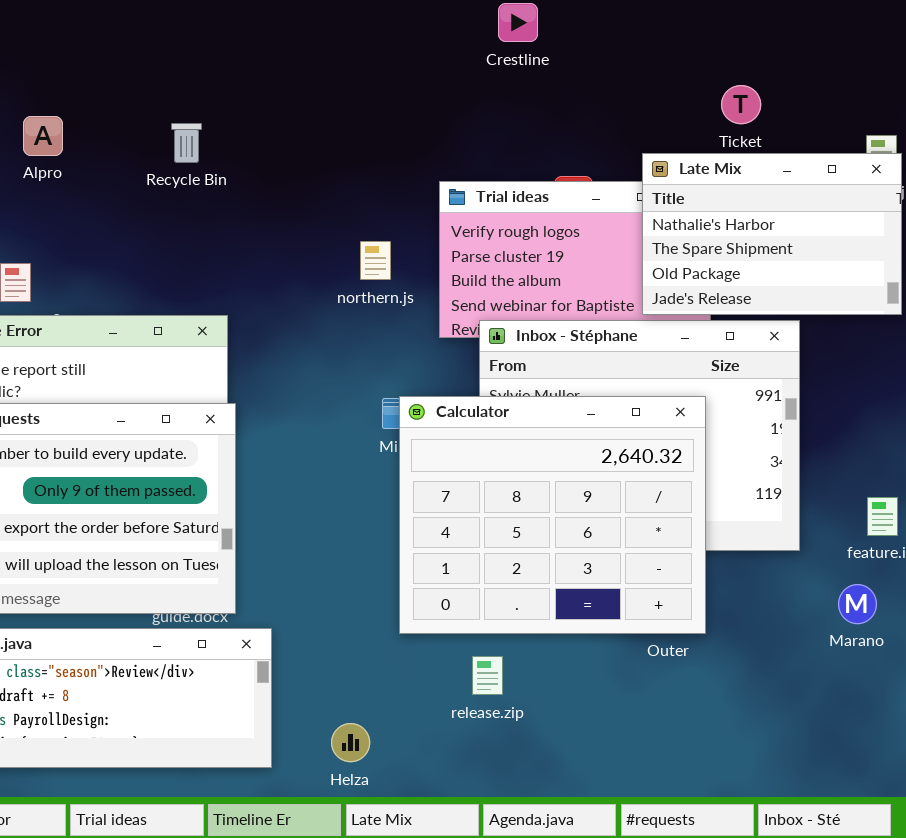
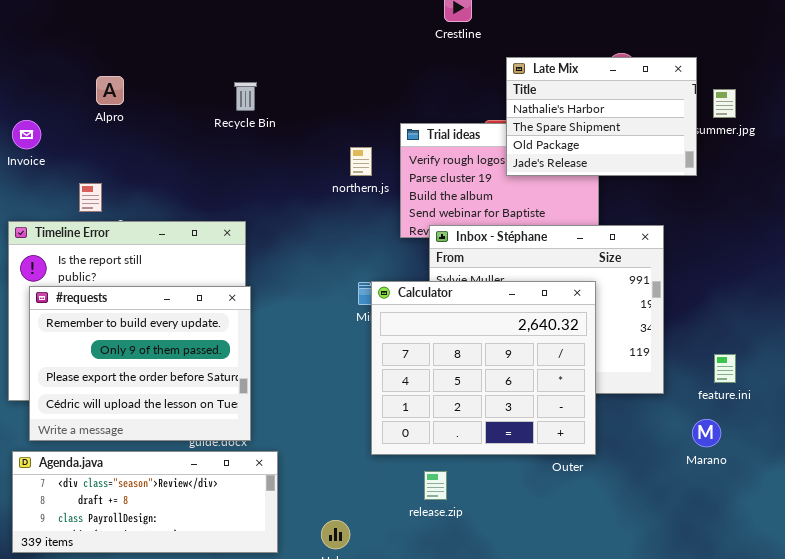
Recycle Bin: [171,123,202,163] -> [234,82,257,111], moved
Late Mix: [642,153,902,315] -> [506,57,697,176], moved
northern.js: [360,241,391,280] -> [350,147,372,176], moved

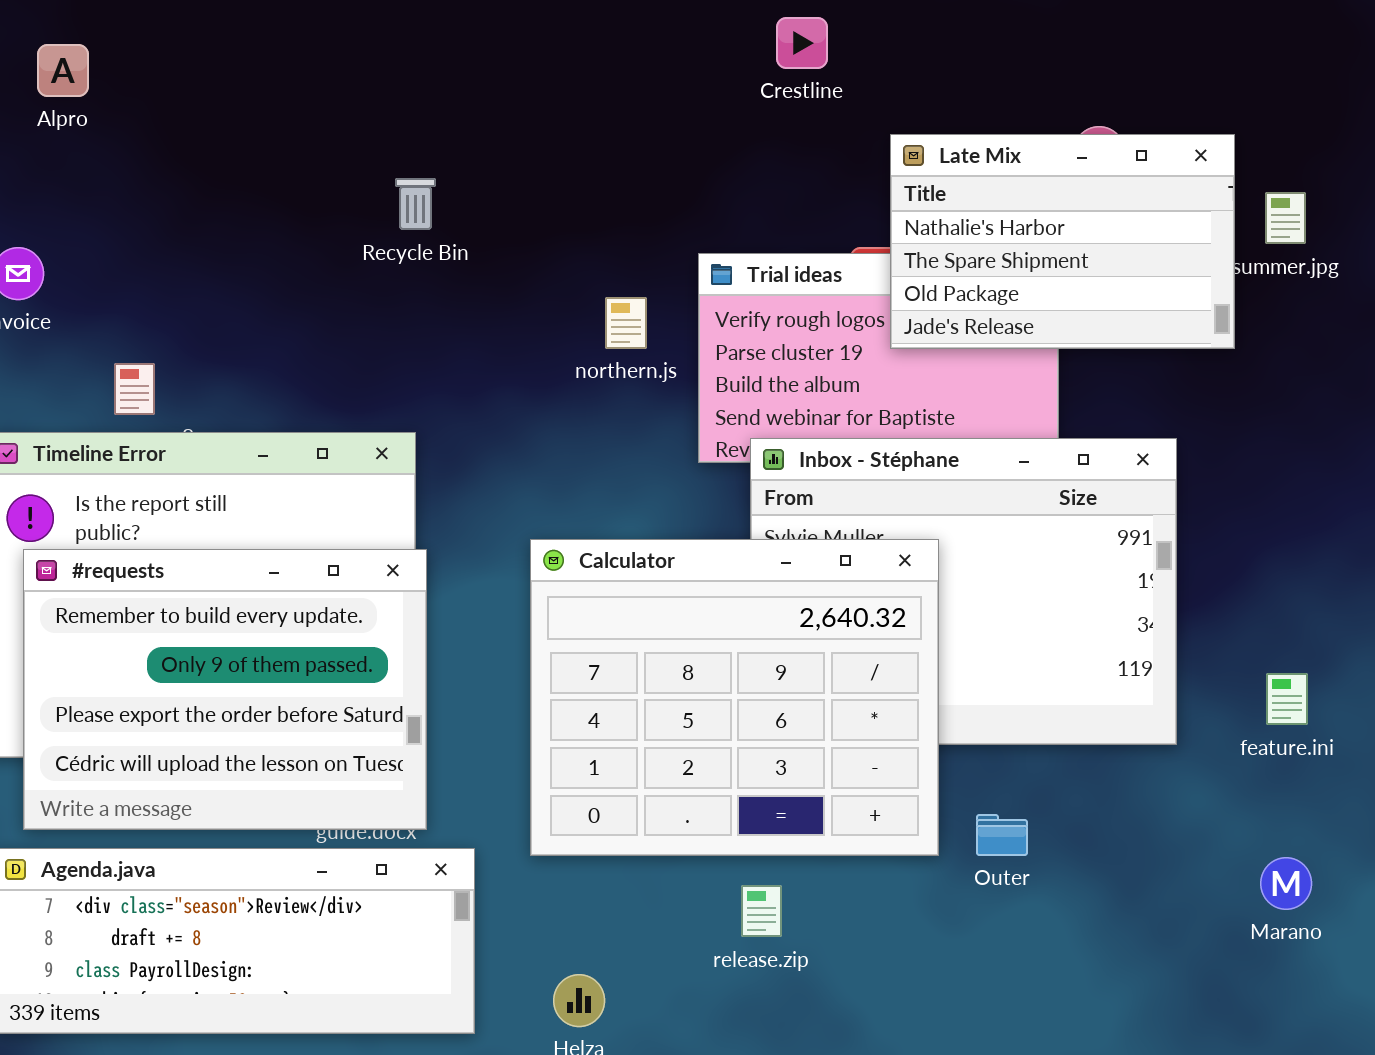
Alpro: [96,76,124,105] -> [37,44,89,97], moved
Calculator: [371,281,596,455] -> [530,539,939,856], moved
Marano: [692,419,721,447] -> [1260,857,1312,910], moved

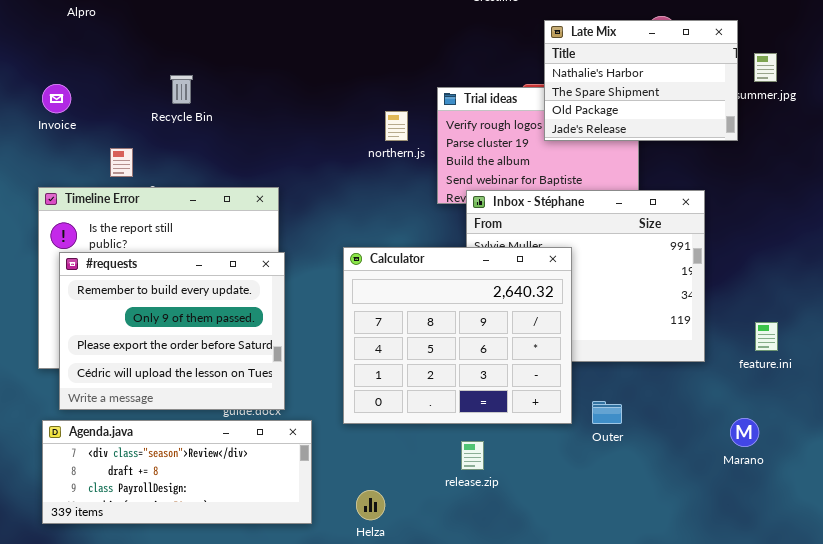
Recycle Bin: [395,178,436,230] -> [170,75,193,104], moved
Marano: [1260,857,1312,910] -> [730,418,759,447], moved

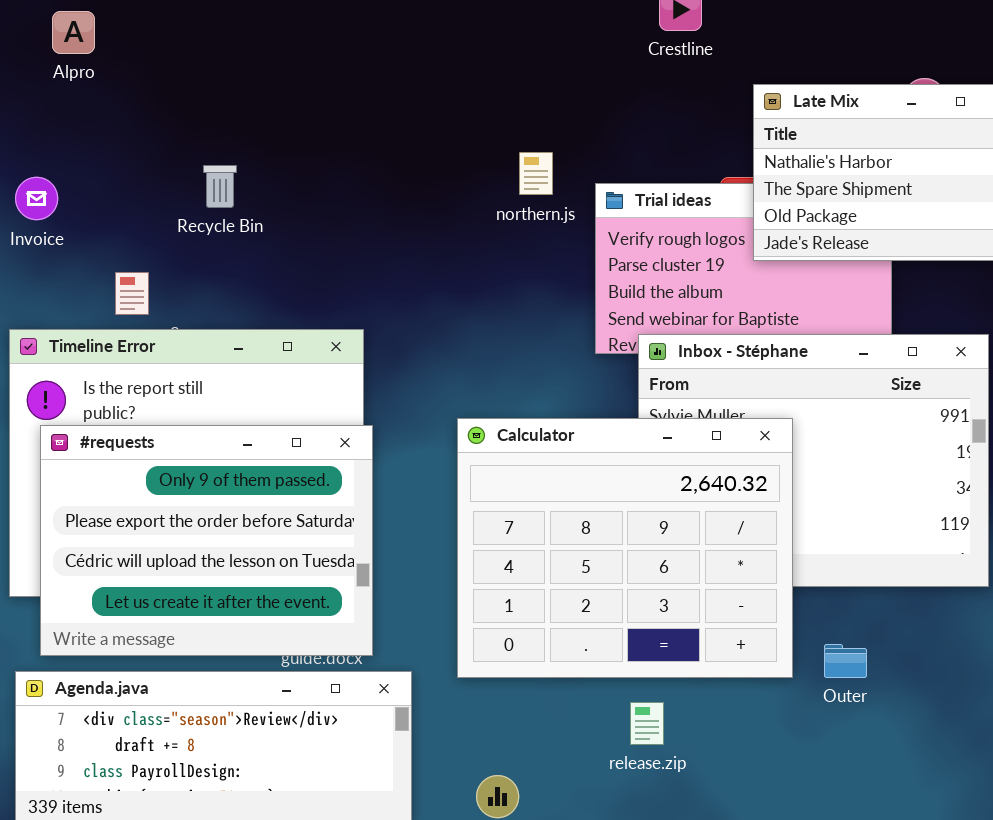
northern.js: [385,111,408,141] -> [519,152,553,195], moved
#requests: [59,252,285,410] -> [40,425,373,656], scrolled down 1 row

